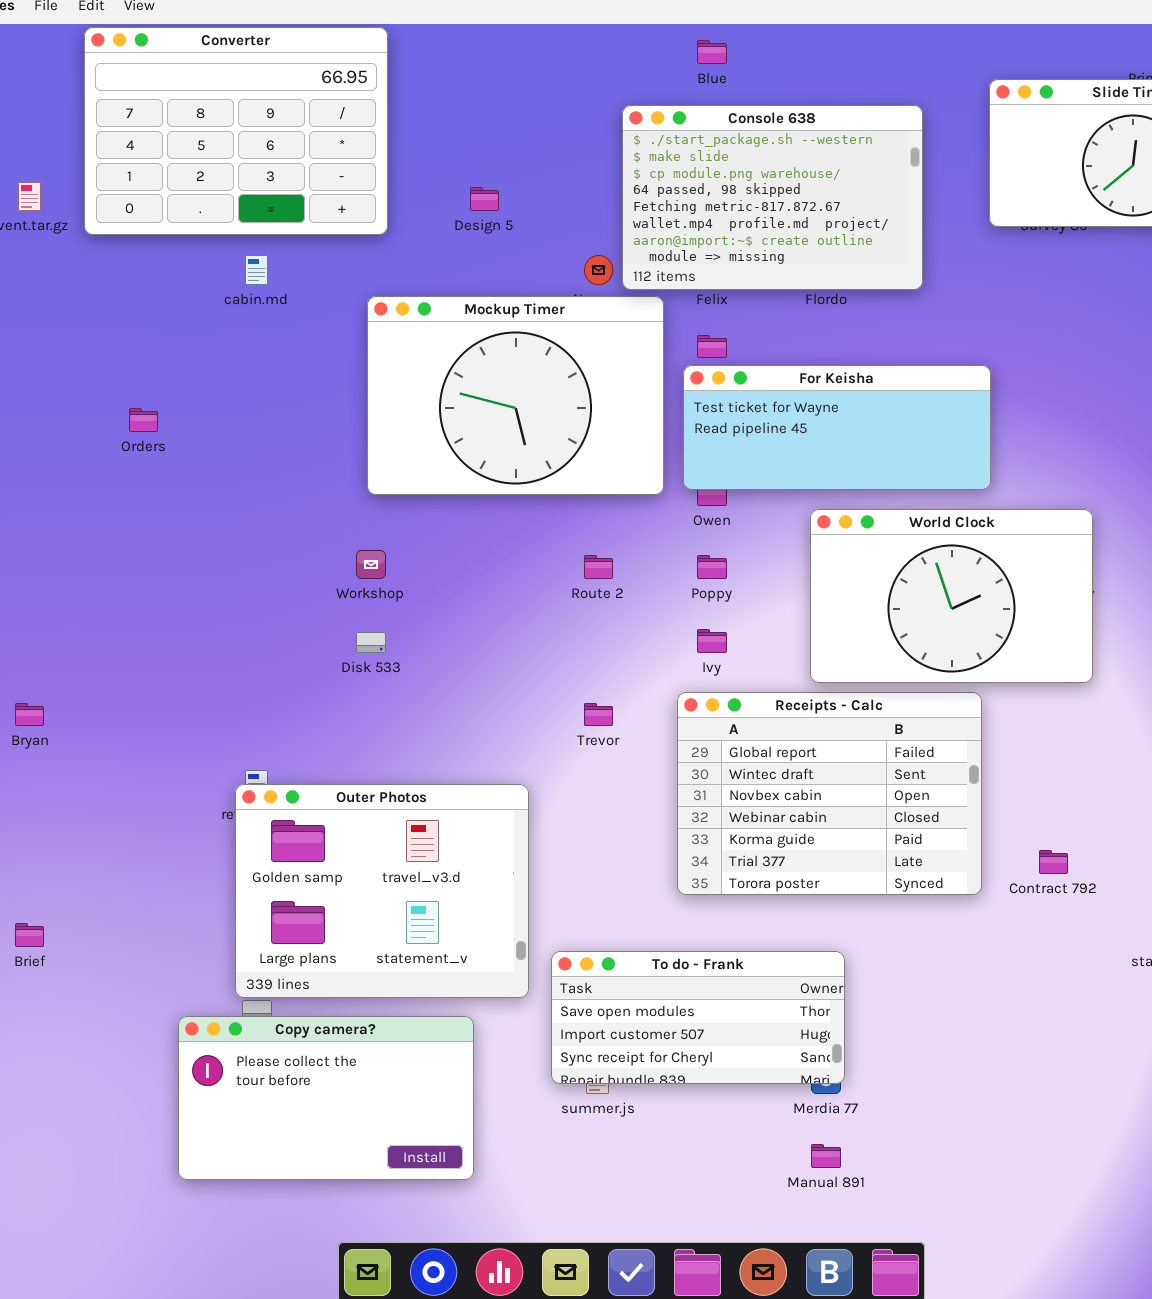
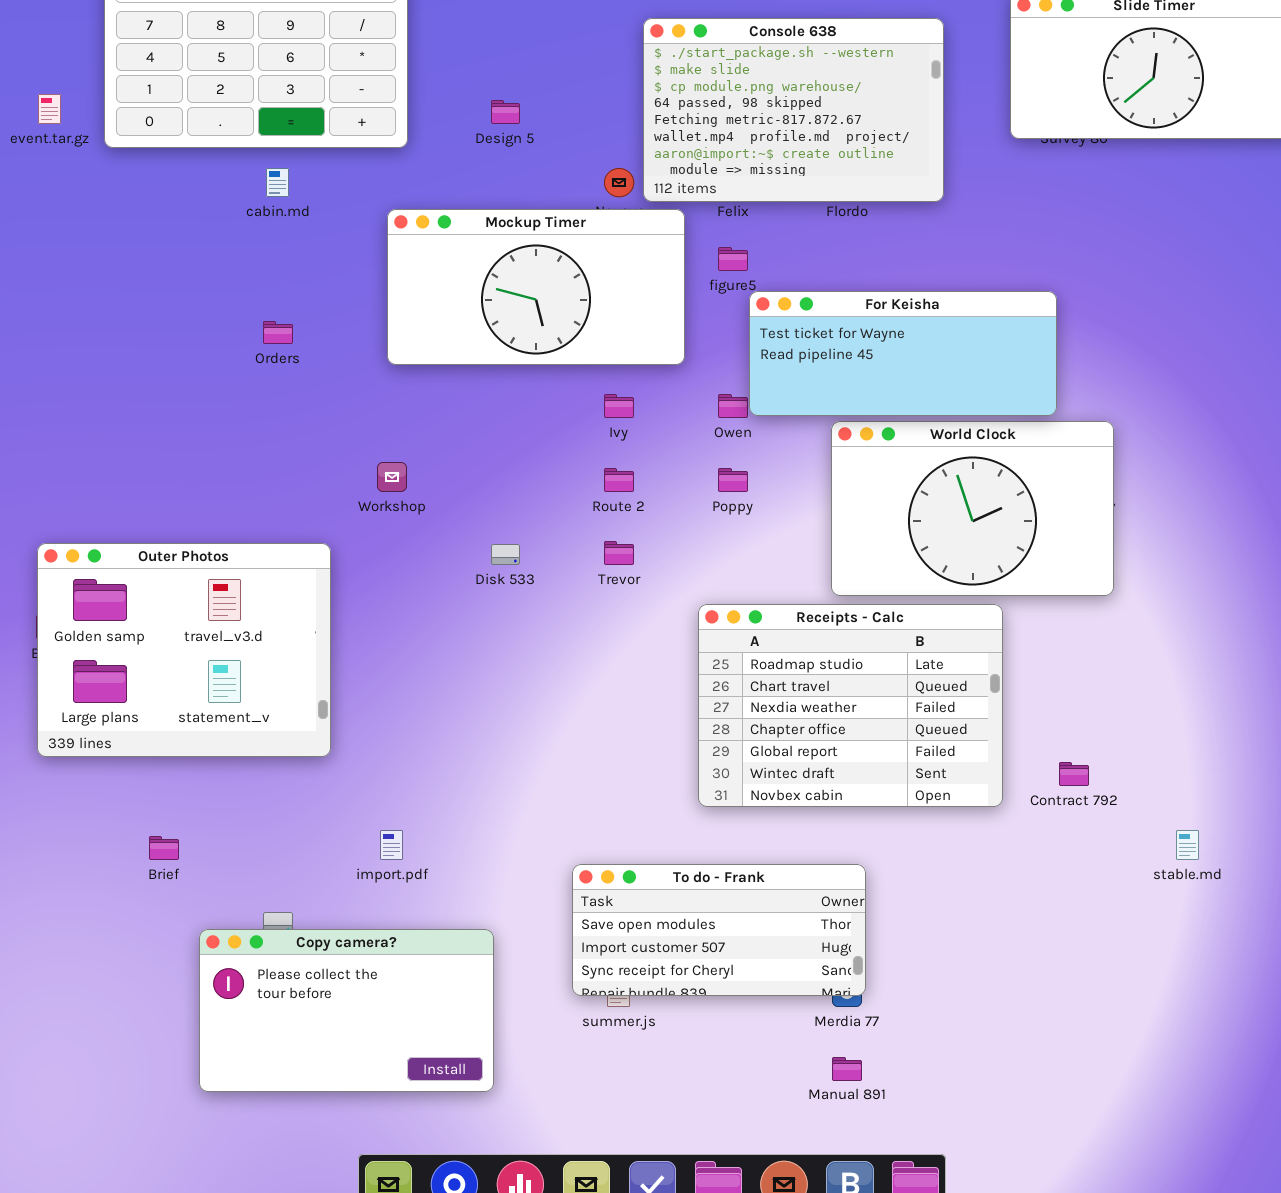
Mockup Timer: [367,296,664,495] -> [387,209,685,365], resized
For Keisha: [683,365,991,490] -> [749,291,1057,416], moved
Orders: [129,408,158,432] -> [263,321,293,344], moved
Ivy: [697,629,727,653] -> [604,394,634,418], moved
Disk 533: [356,632,386,653] -> [491,544,520,565], moved
Receipts - Calc: [677,692,982,895] -> [698,604,1003,807], scrolled up 4 rows
Trevor: [584,703,613,726] -> [604,541,634,565], moved
Outer Photos: [235,784,529,998] -> [37,543,331,757], moved
Brief: [15,923,44,947] -> [149,836,179,860], moved

